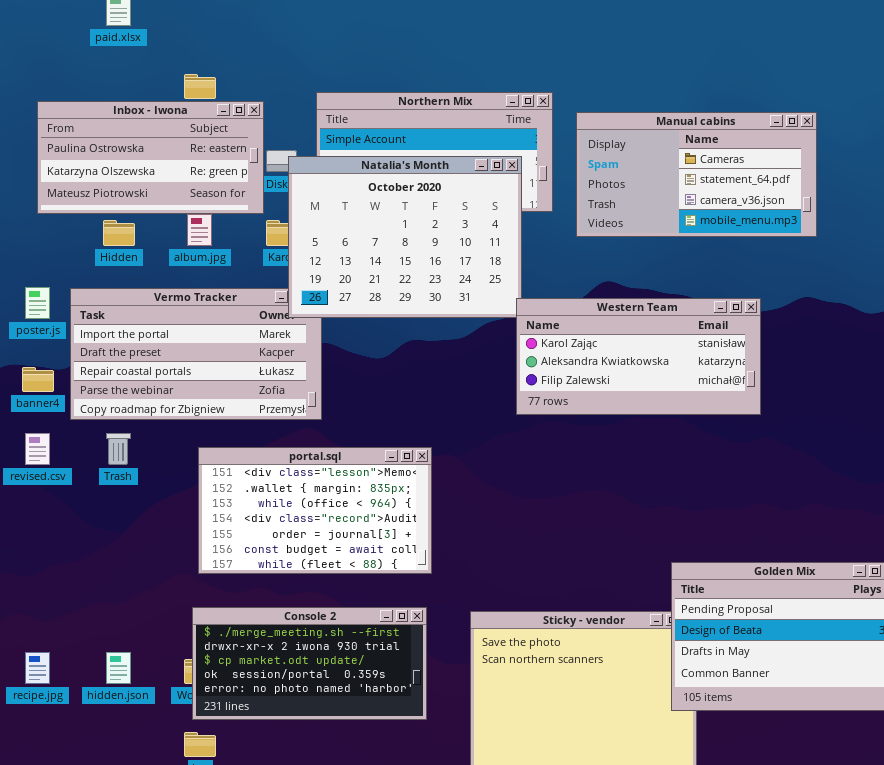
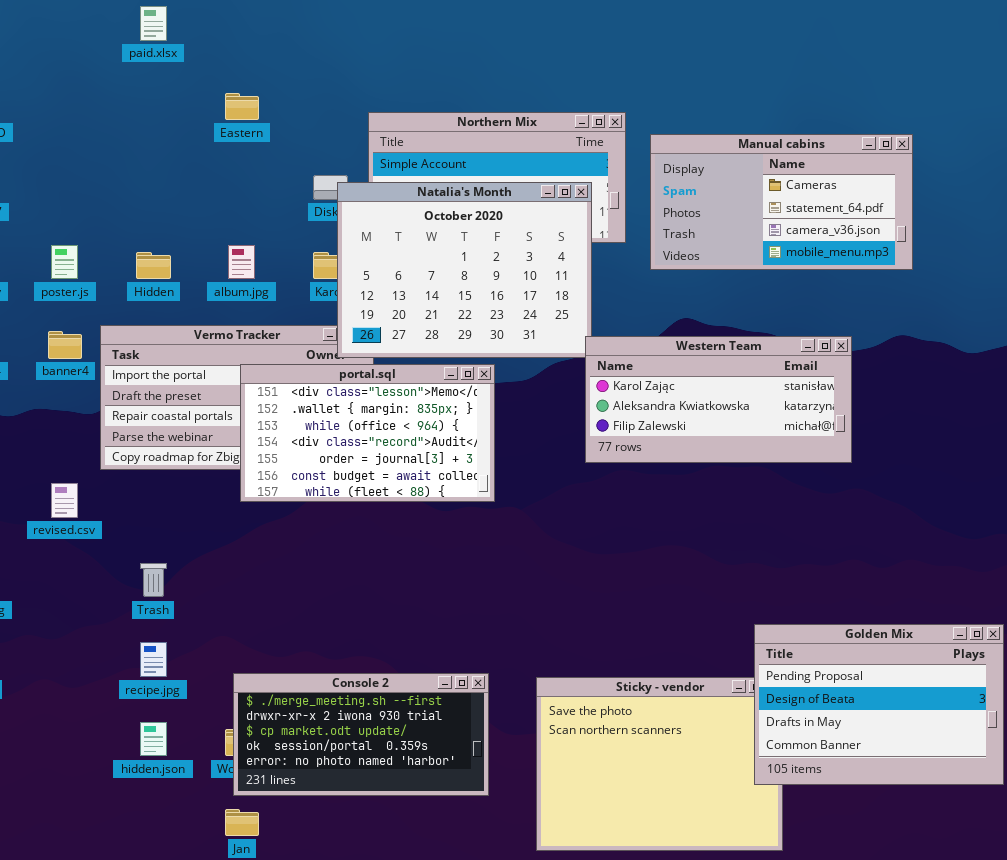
Inbox - Iwona: [37,101,264,214] -> none, closed
poster.js: [25,287,50,319] -> [51,245,78,279], moved
banner4: [22,367,54,392] -> [48,331,82,359], moved
Trash: [106,433,131,465] -> [140,563,167,597], moved
portal.sql: [198,447,432,574] -> [240,364,495,502], moved
recipe.jpg: [25,652,50,684] -> [140,642,167,677], moved

